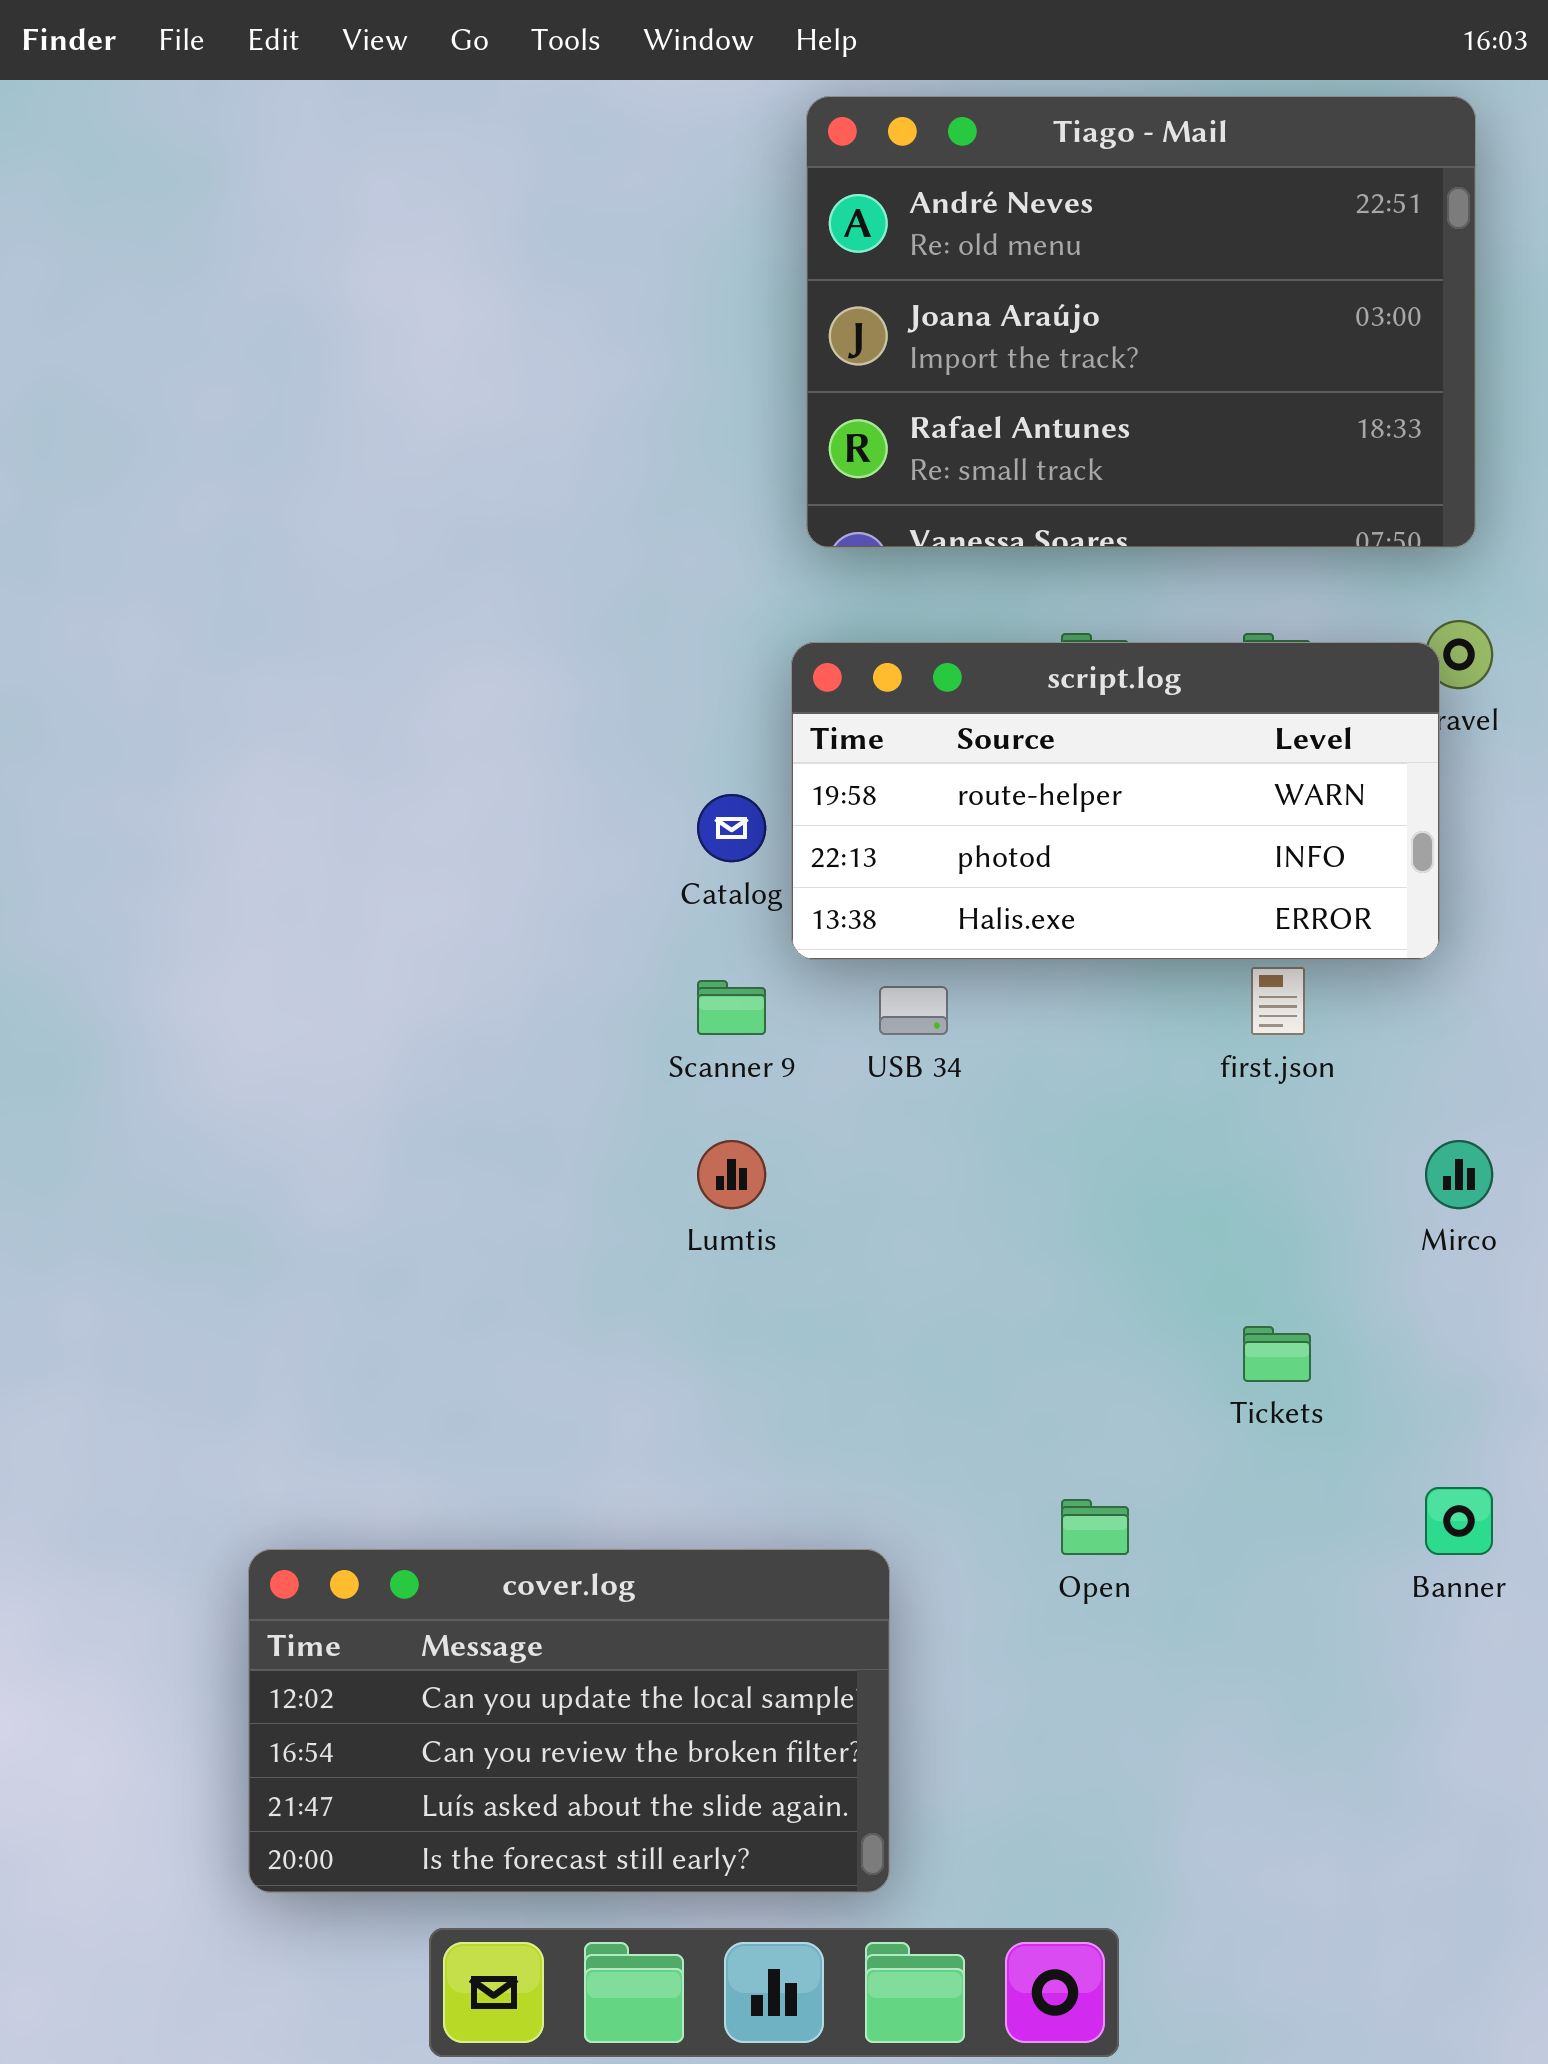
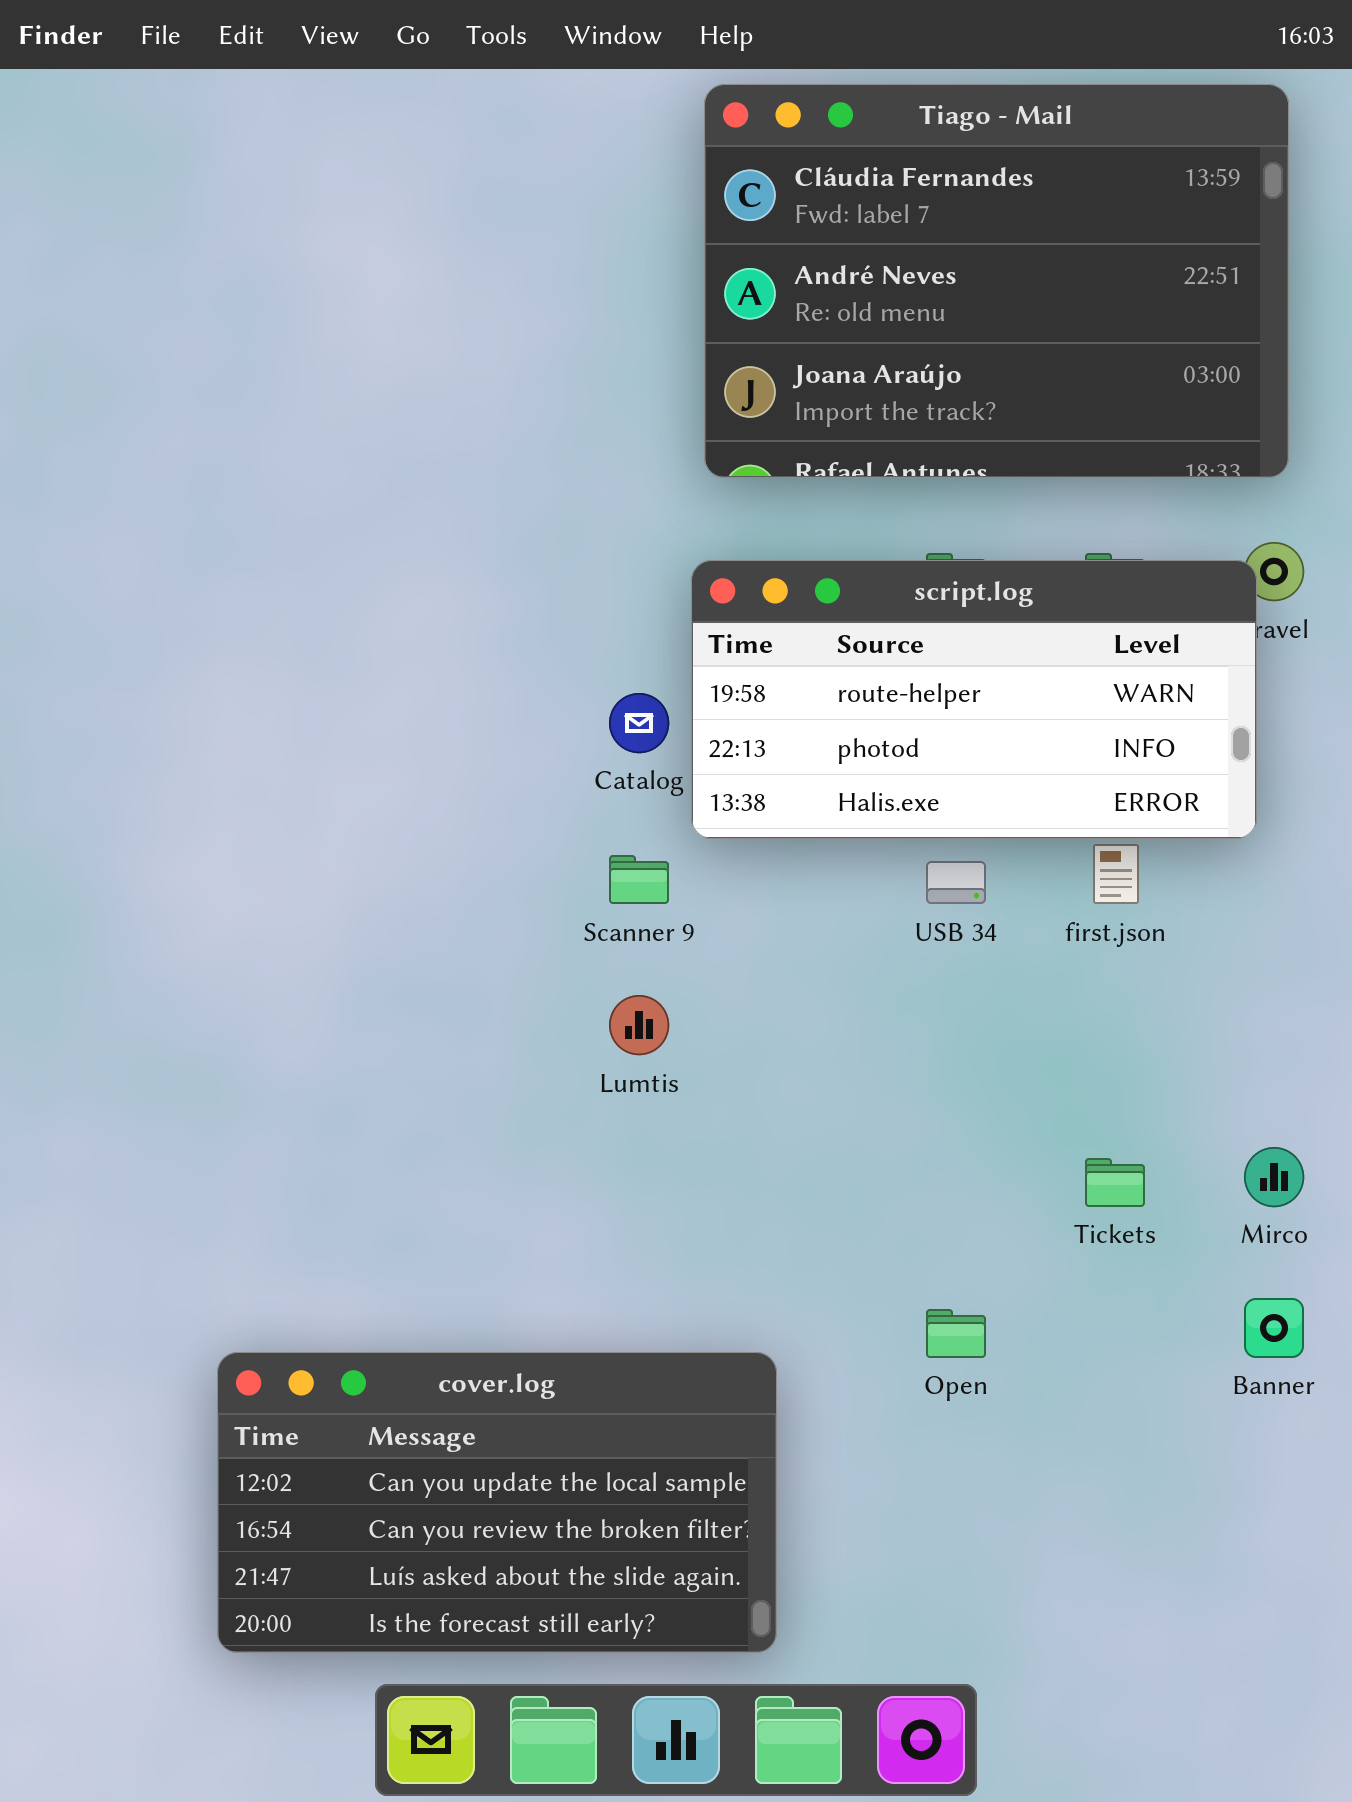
Tiago - Mail: [806,96,1476,548] -> [704,84,1289,478], scrolled up 1 row
USB 34: [879,986,948,1035] -> [926,861,986,904], moved
Mirco: [1425,1140,1493,1209] -> [1244,1147,1304,1207], moved

